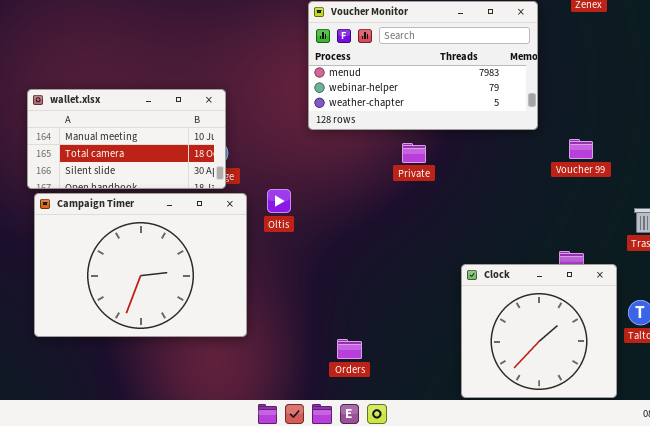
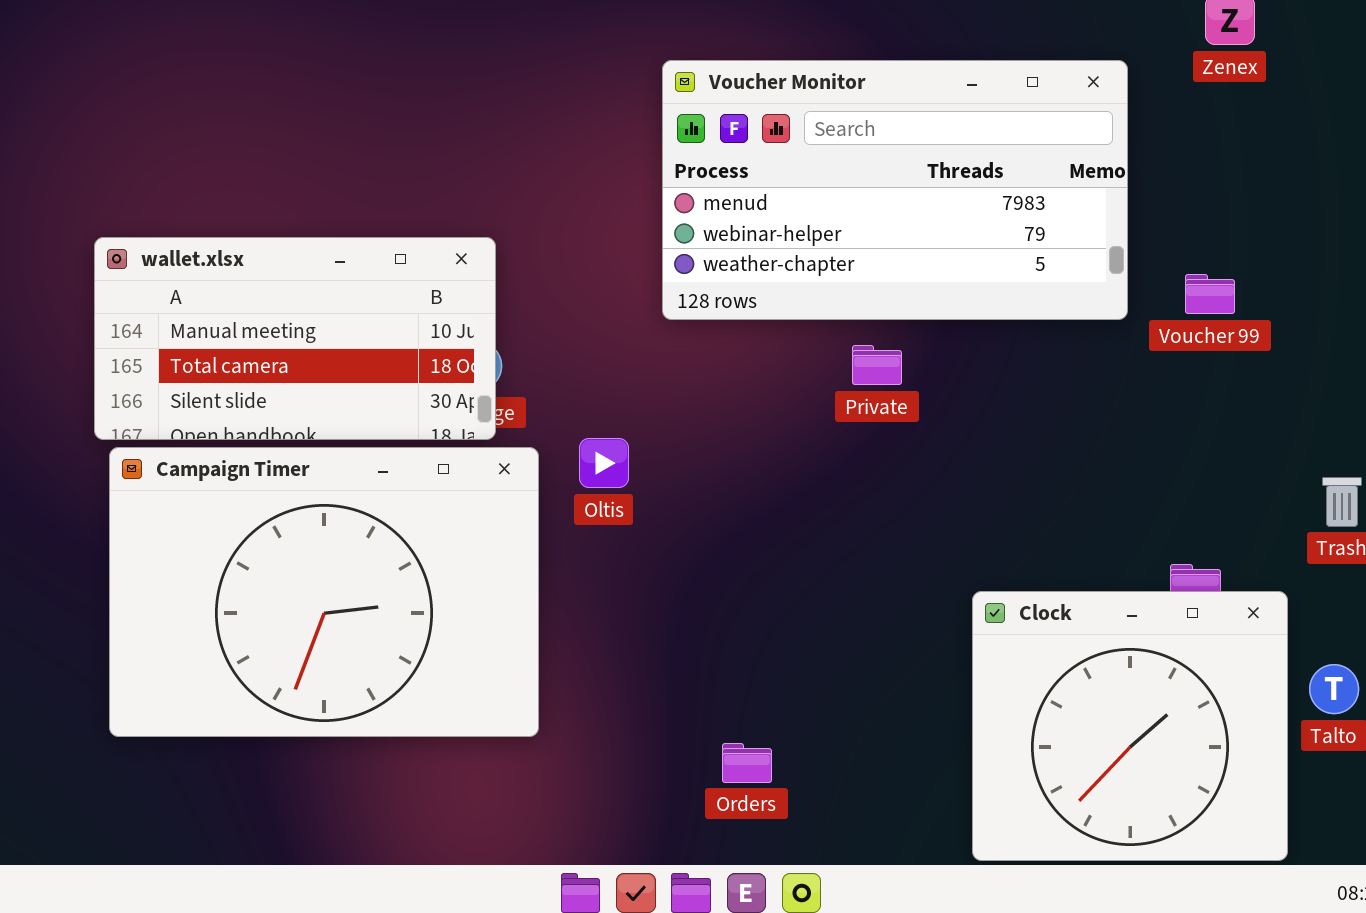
Voucher 99: [569,139,593,159] -> [1185,274,1235,314], moved

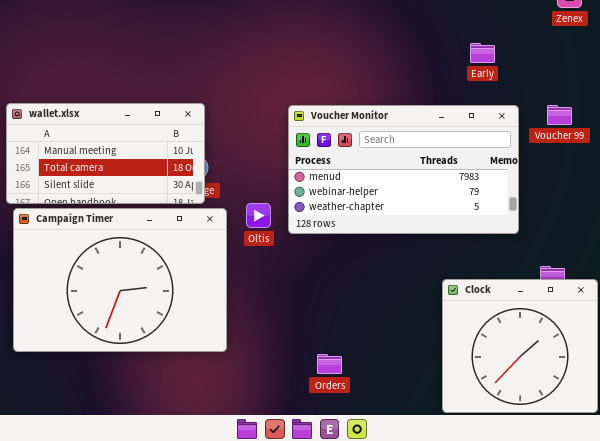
Voucher Monitor: [662,60,1128,320] -> [288,105,519,234], moved
Voucher 99: [1185,274,1235,314] -> [547,105,572,125], moved

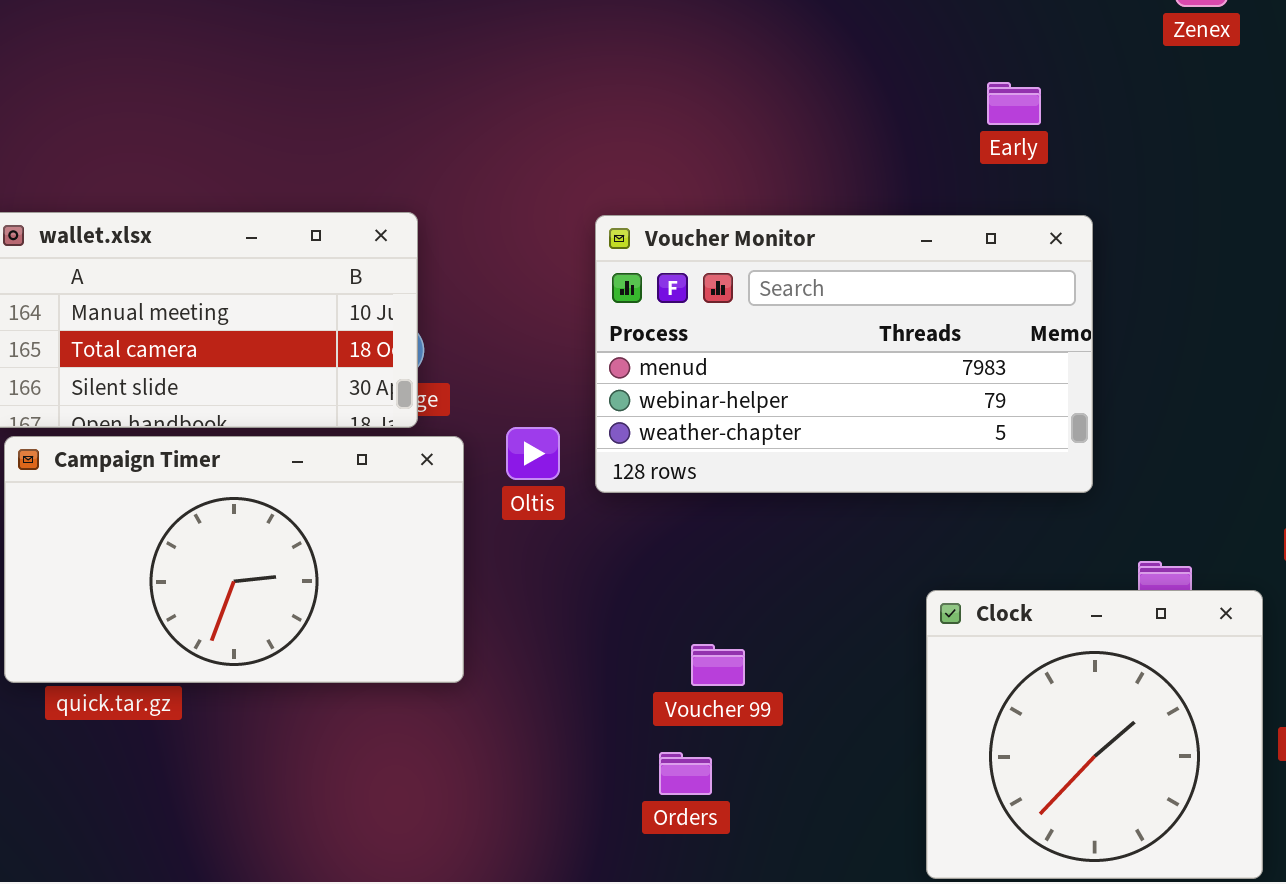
Voucher 99: [547,105,572,125] -> [691,644,745,686], moved
Campaign Timer: [13,208,227,352] -> [4,436,464,683], resized

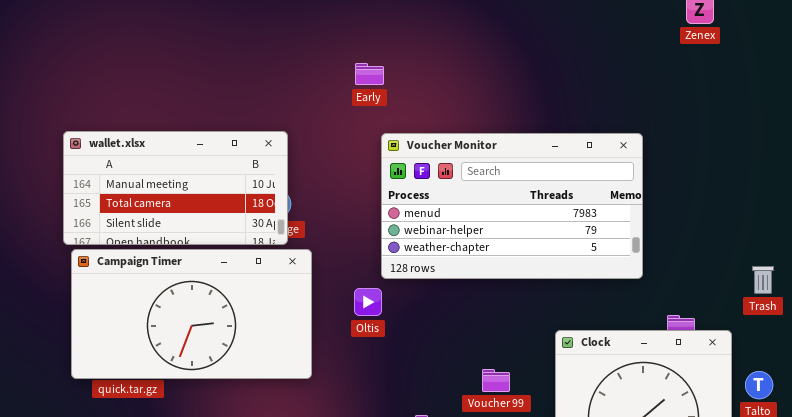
Early: [987,82,1041,125] -> [355,63,384,85], moved
Oltis: [506,427,560,480] -> [354,288,382,316], moved
Voucher 99: [691,644,745,686] -> [482,369,510,392], moved

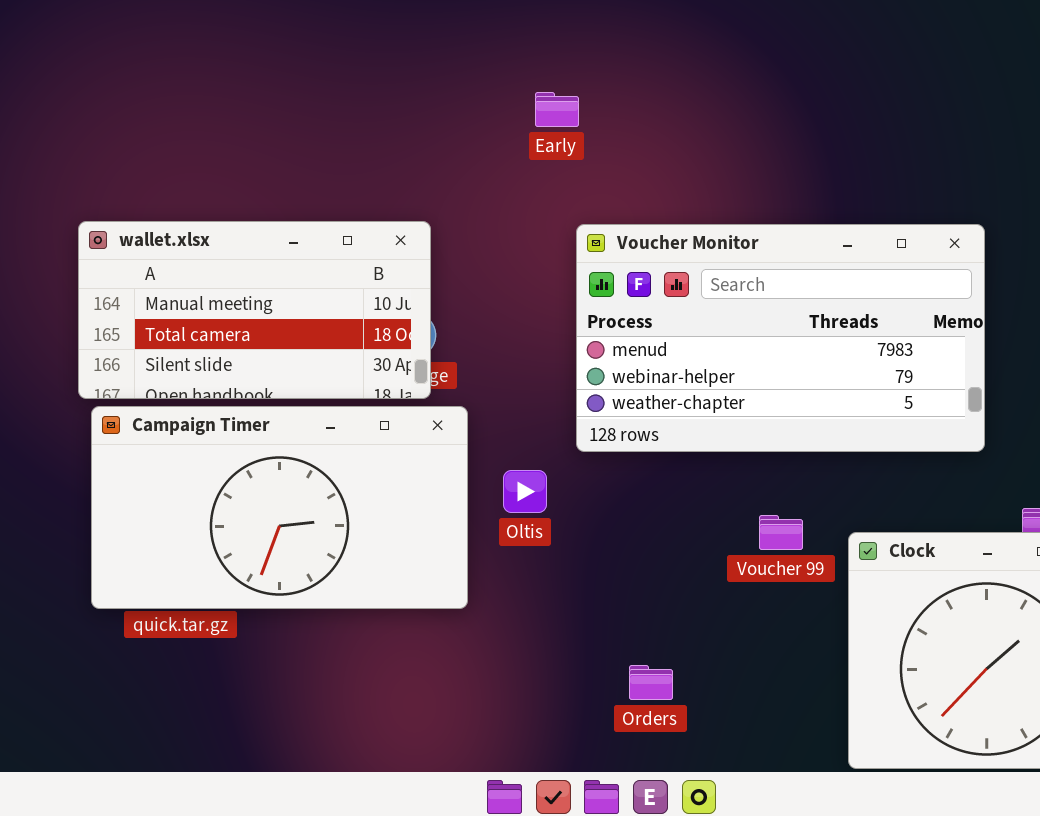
Early: [355,63,384,85] -> [535,92,579,127], moved
Oltis: [354,288,382,316] -> [503,470,547,513], moved
Voucher 99: [482,369,510,392] -> [759,515,803,550], moved

